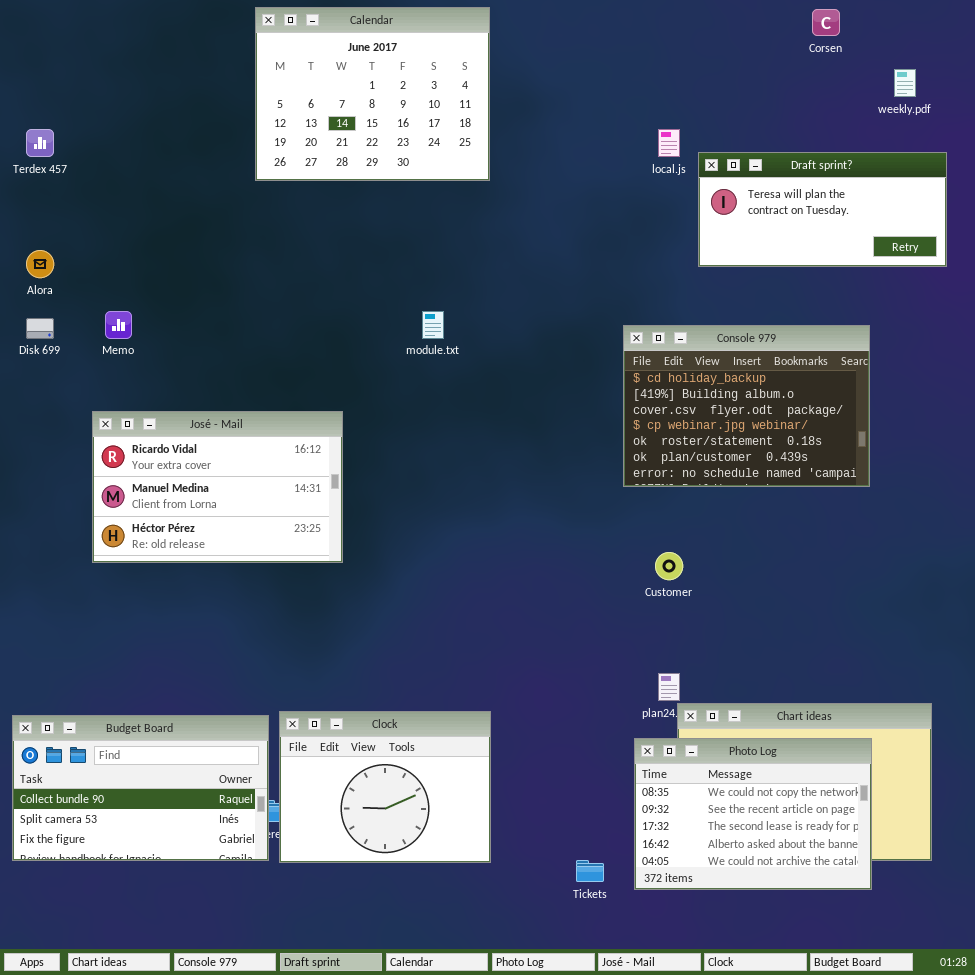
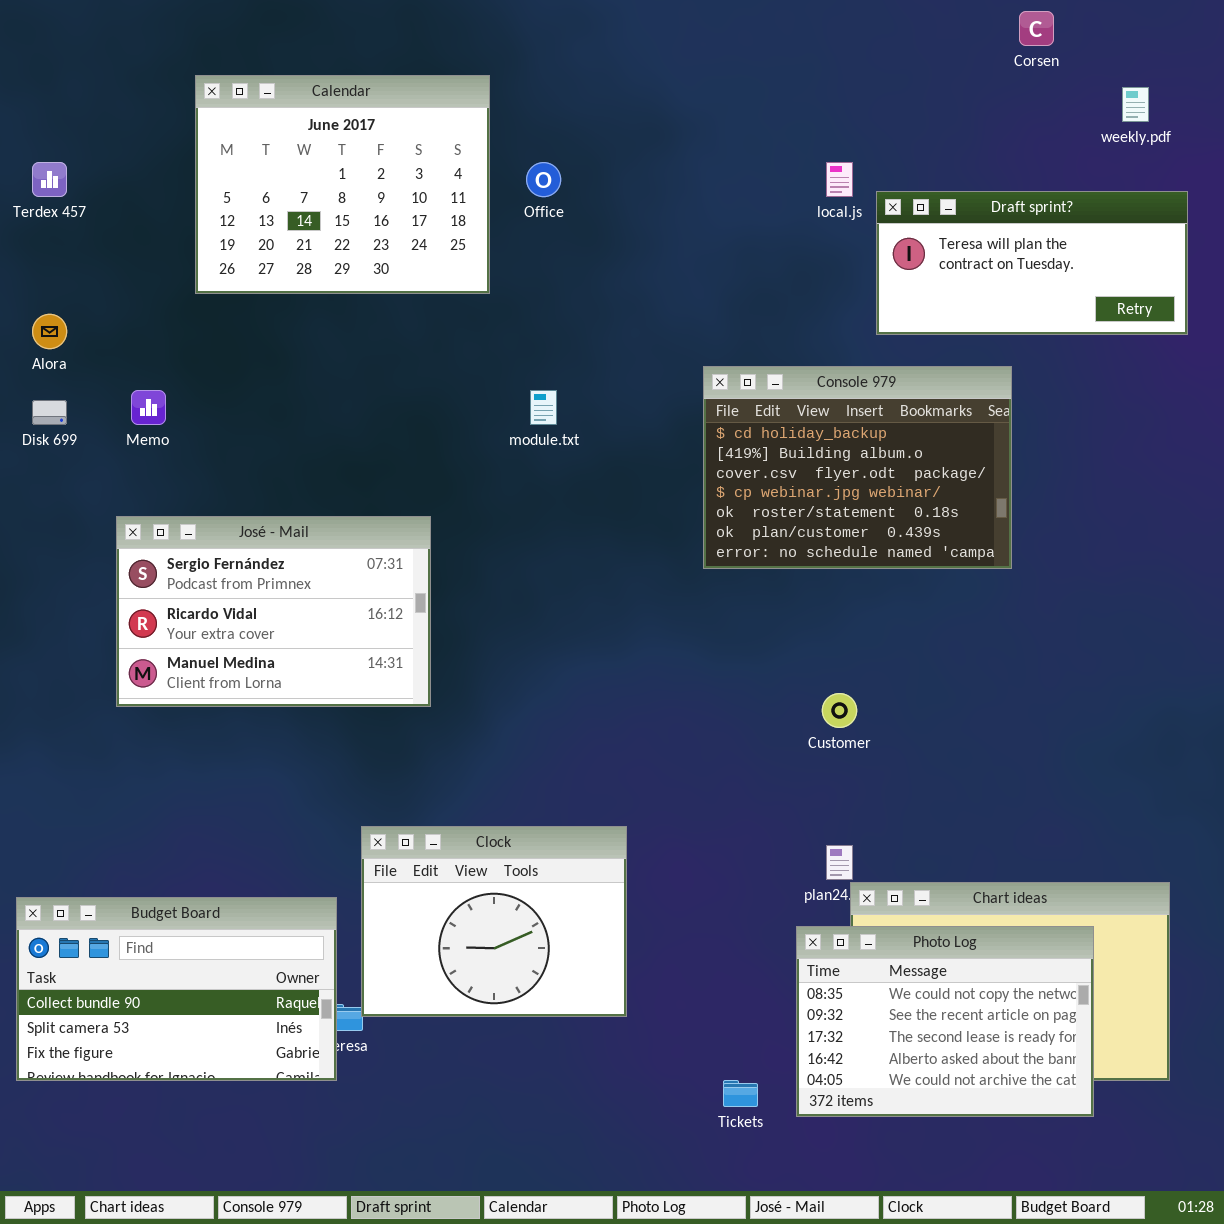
Calendar: [255,7,490,181] -> [195,75,490,294], moved
Console 979: [623,325,870,487] -> [703,366,1012,569], moved
José - Mail: [92,411,343,563] -> [116,516,431,707], scrolled up 1 row
Clock: [279,711,491,863] -> [361,826,627,1017], moved

